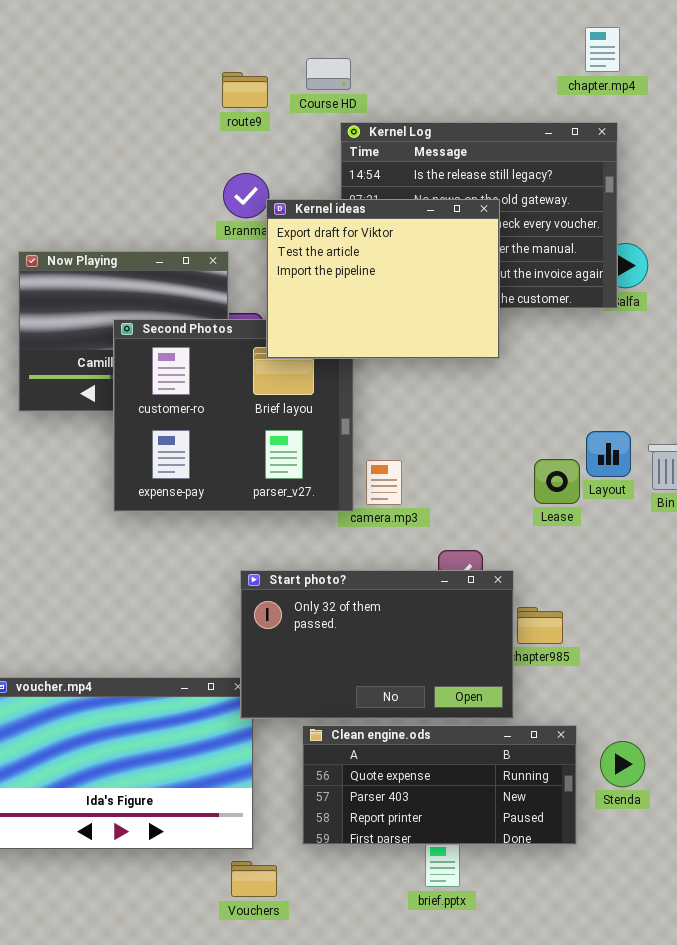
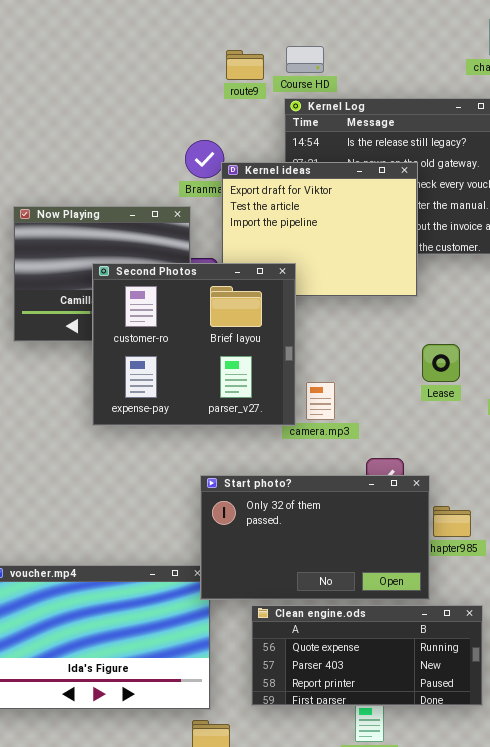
Course HD: [306,58,351,90] -> [286,46,324,73], moved
route9: [222,72,268,108] -> [226,50,264,80], moved
Second Photos: [113,319,354,512] -> [92,263,296,426], raised
Lease: [534,459,580,504] -> [422,344,460,382], moved

